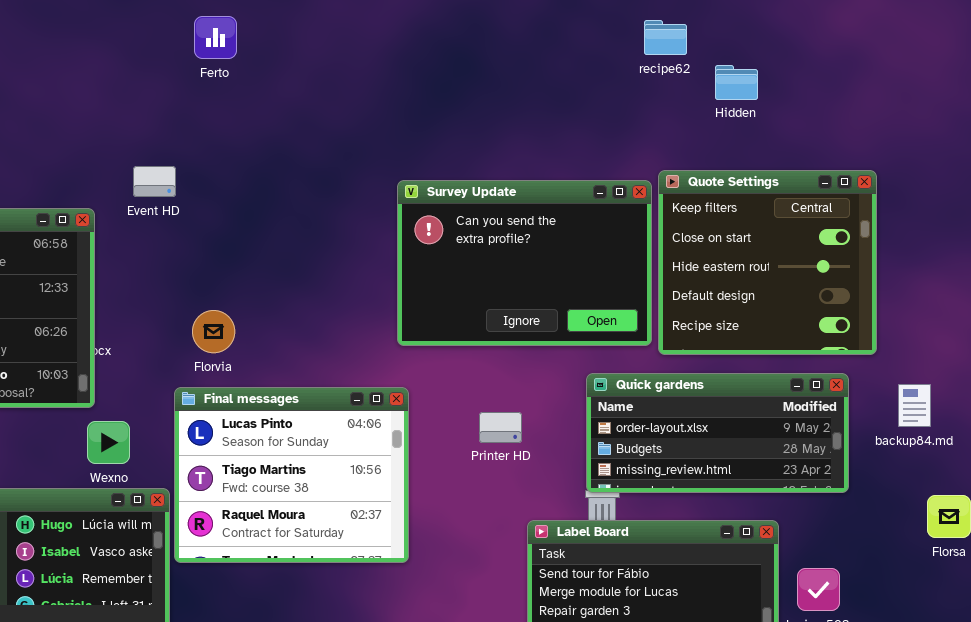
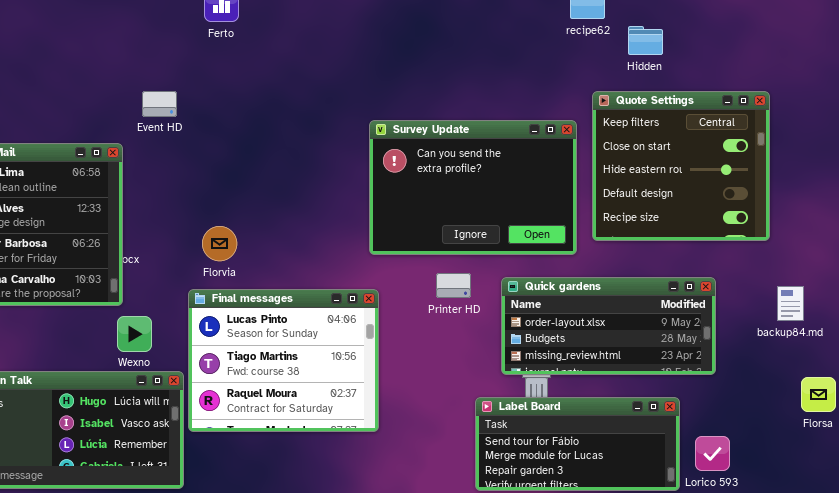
Event HD: [133,166,176,197] -> [142,91,177,117], moved
Quote Settings: [658,170,877,355] -> [592,91,770,241], moved
Quick gardens: [586,373,849,493] -> [501,277,716,375], moved
Printer HD: [479,412,522,443] -> [436,273,471,298], moved

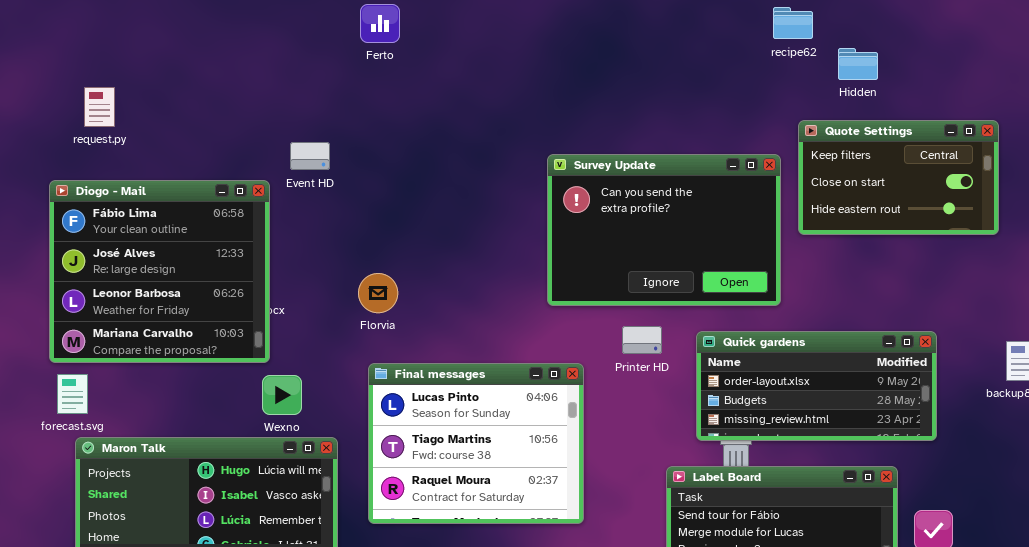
Quote Settings: [592,91,770,241] -> [798,120,999,235], resized
Event HD: [142,91,177,117] -> [290,142,330,170], moved
Final messages: [188,289,379,432] -> [368,363,584,524], moved

